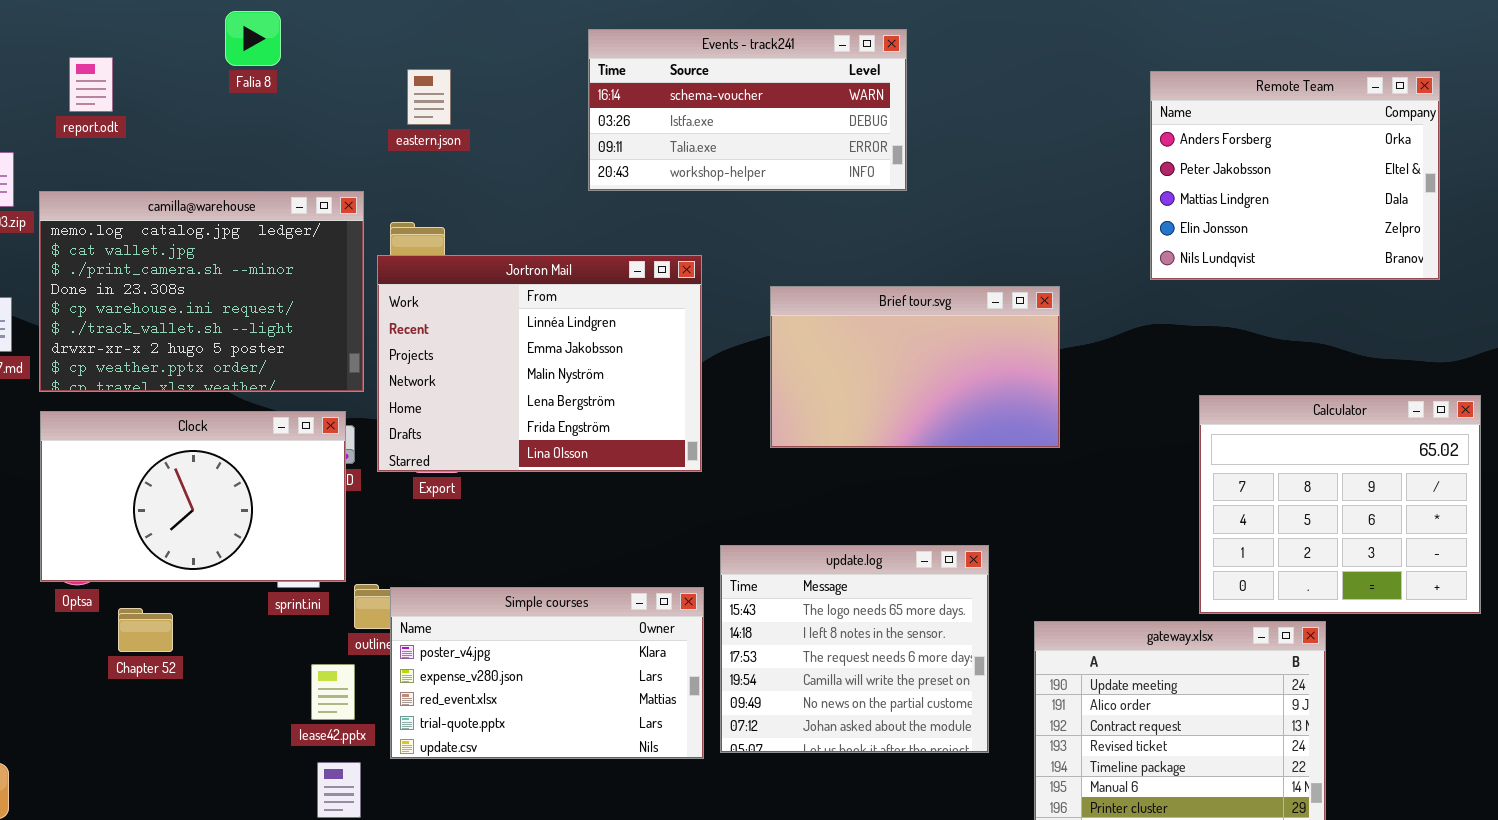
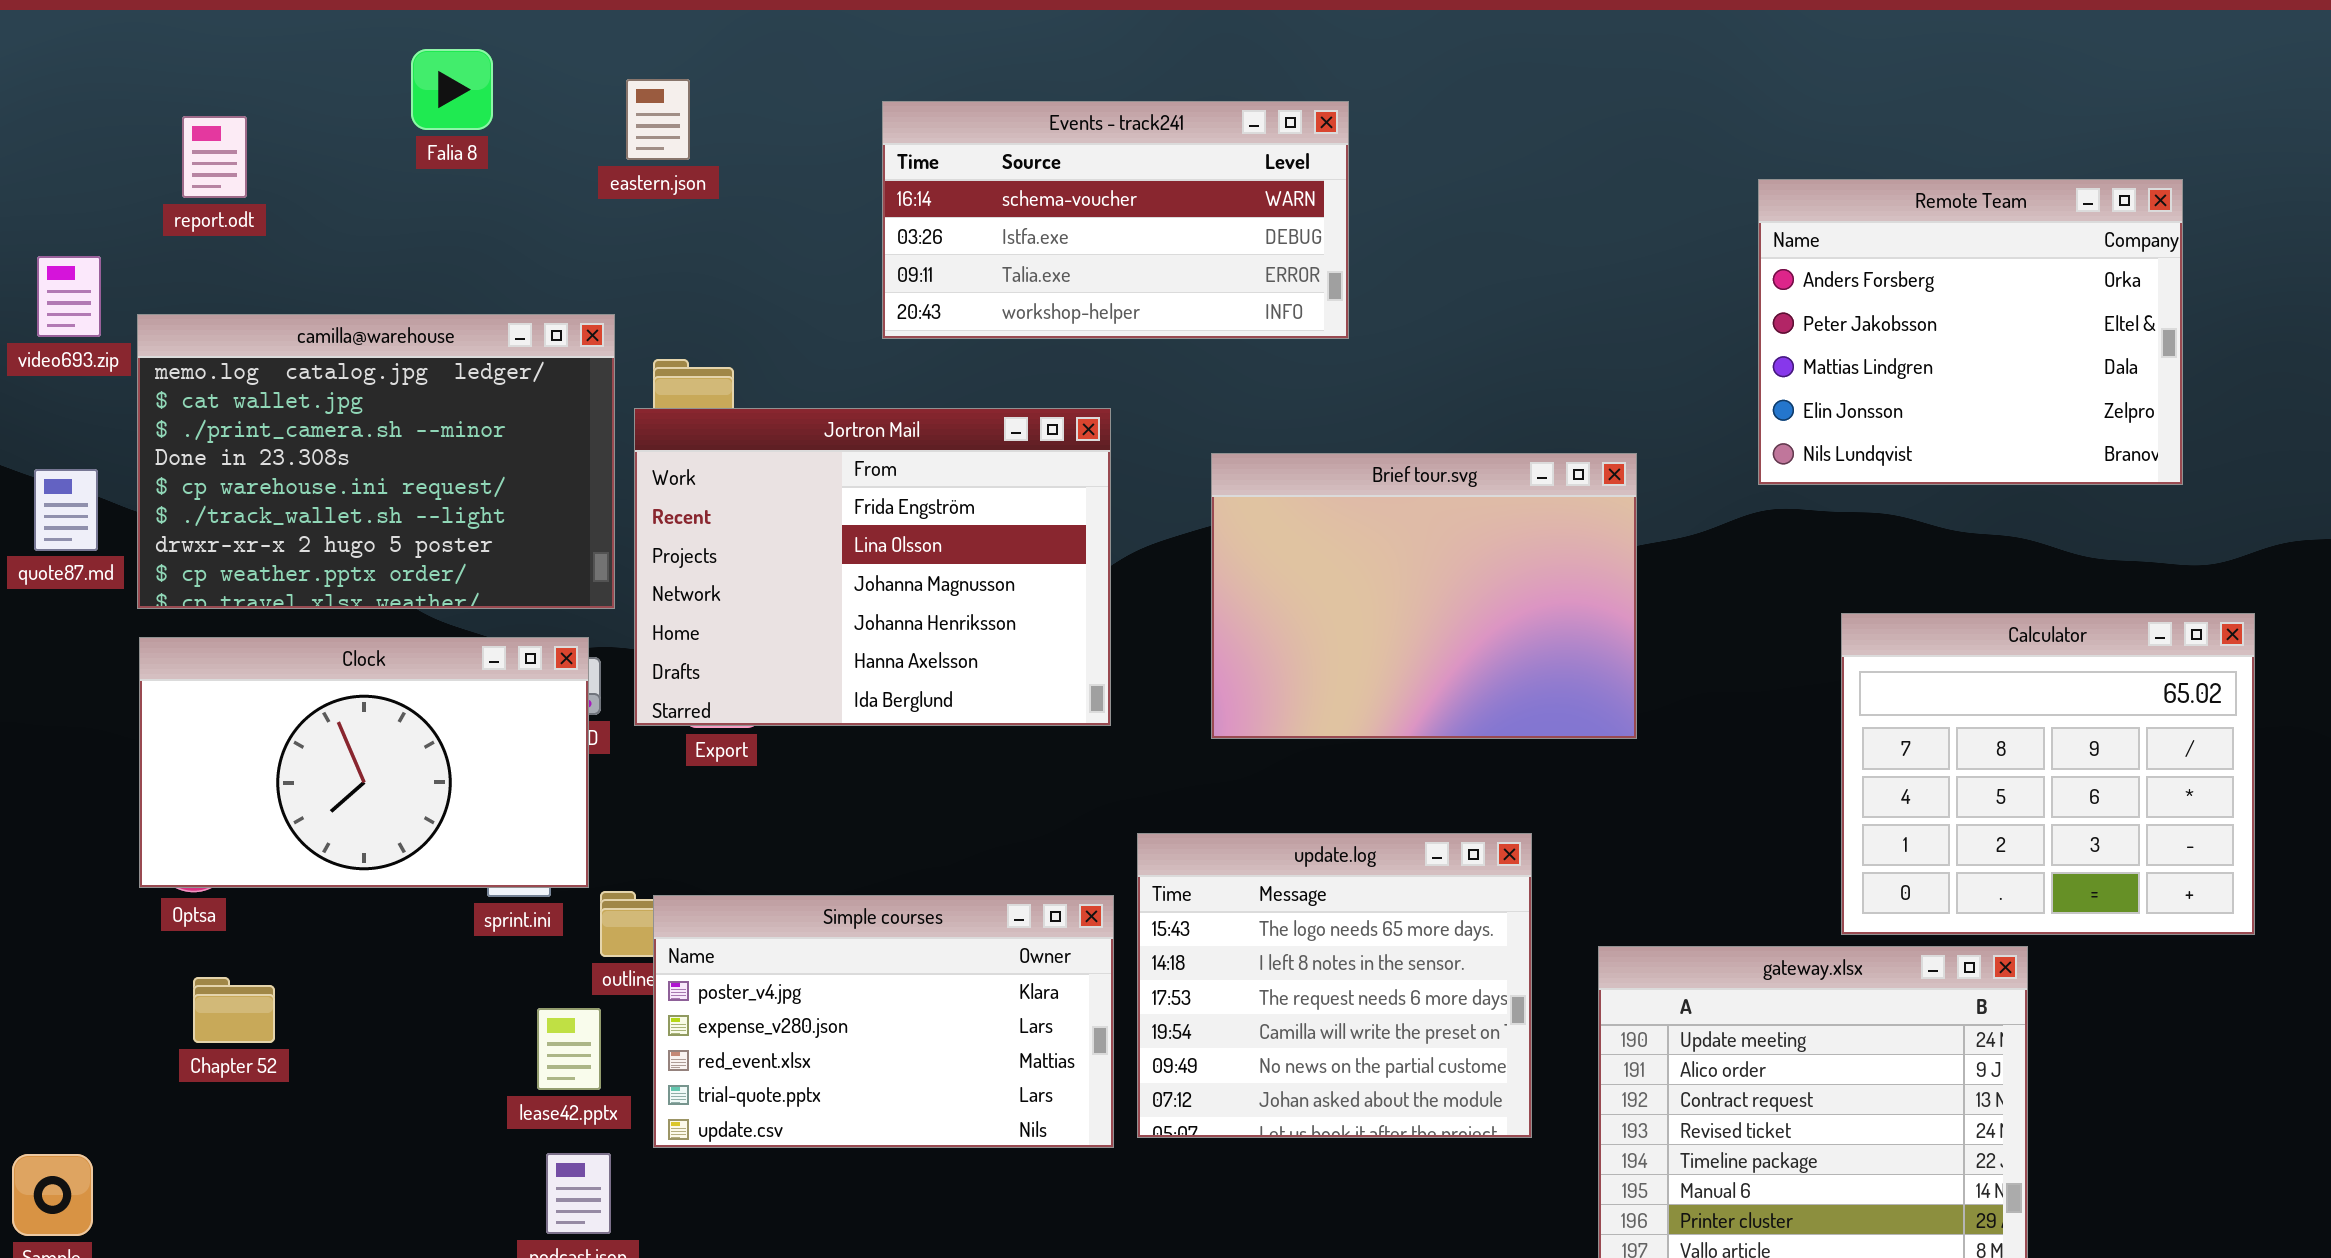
Events - track241: [588,29,907,191] -> [882,101,1349,339], moved
eastern.json: [407,69,451,125] -> [626,79,690,160], moved
Remote Team: [1150,71,1440,280] -> [1758,179,2183,485], moved
Jortron Mail: [377,255,702,472] -> [634,408,1111,726], scrolled down 4 rows
Brief tour.svg: [770,286,1060,448] -> [1211,453,1637,739], resized
Chapter 52: [118,608,173,652] -> [193,977,275,1043], moved

